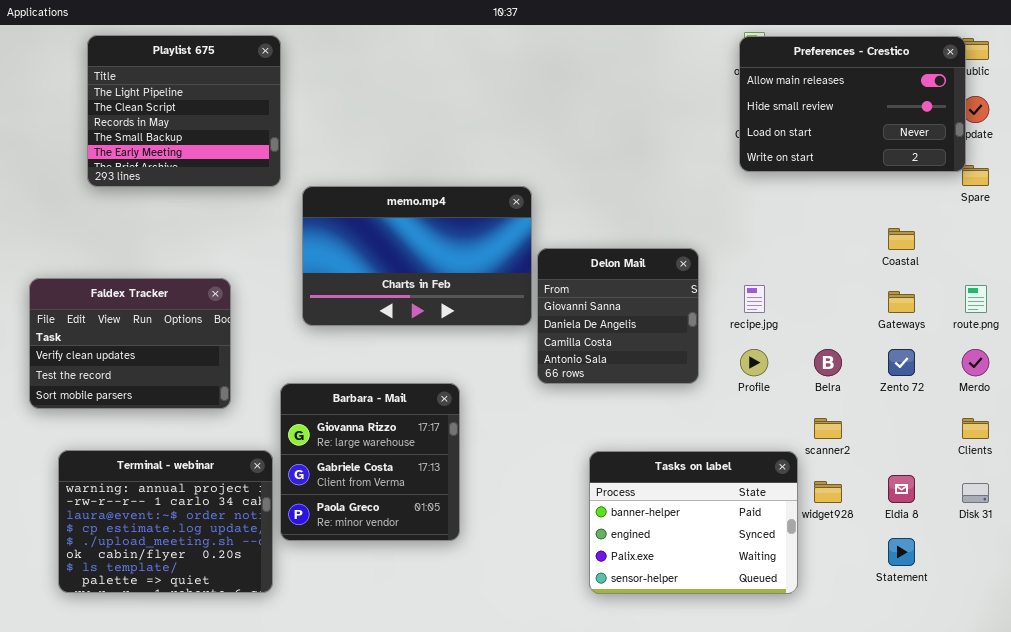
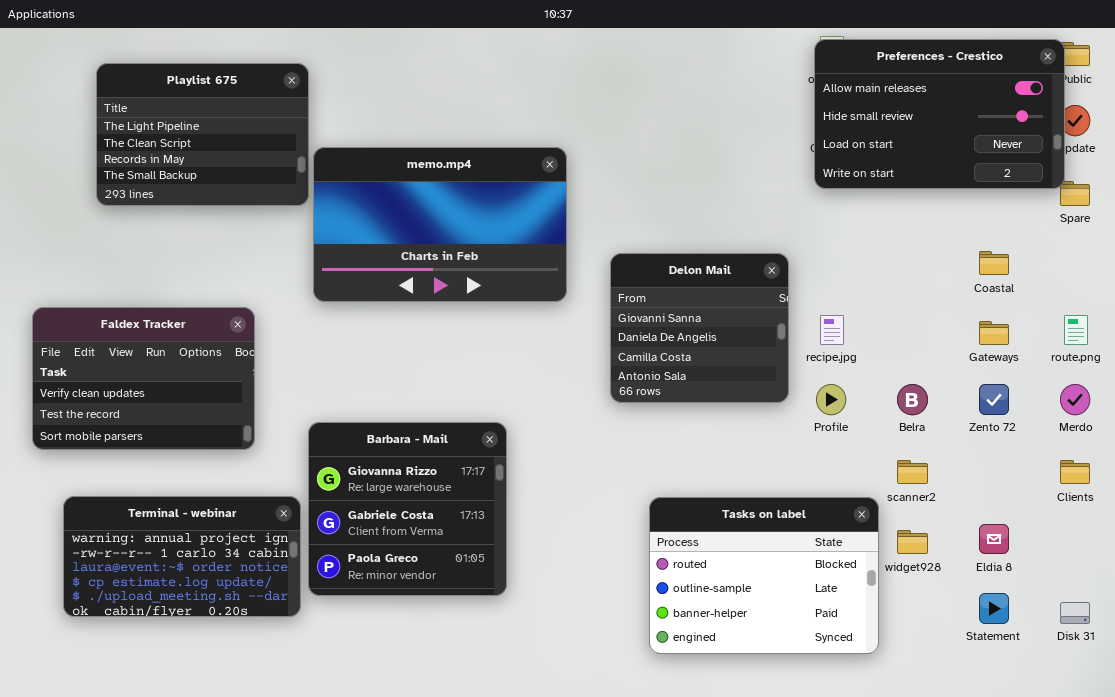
Playlist 675: [87,35,281,187] -> [96,63,309,206], resized
memo.mp4: [302,186,532,326] -> [313,147,567,302], moved
Delon Mail: [537,248,699,384] -> [610,253,789,403], moved
Terminal - webinar: [58,450,273,593] -> [63,496,301,617], resized
Tasks on label: [589,451,798,594] -> [649,497,879,654], scrolled up 2 rows
Disk 31: [962,483,989,503] -> [1060,602,1090,624], moved

